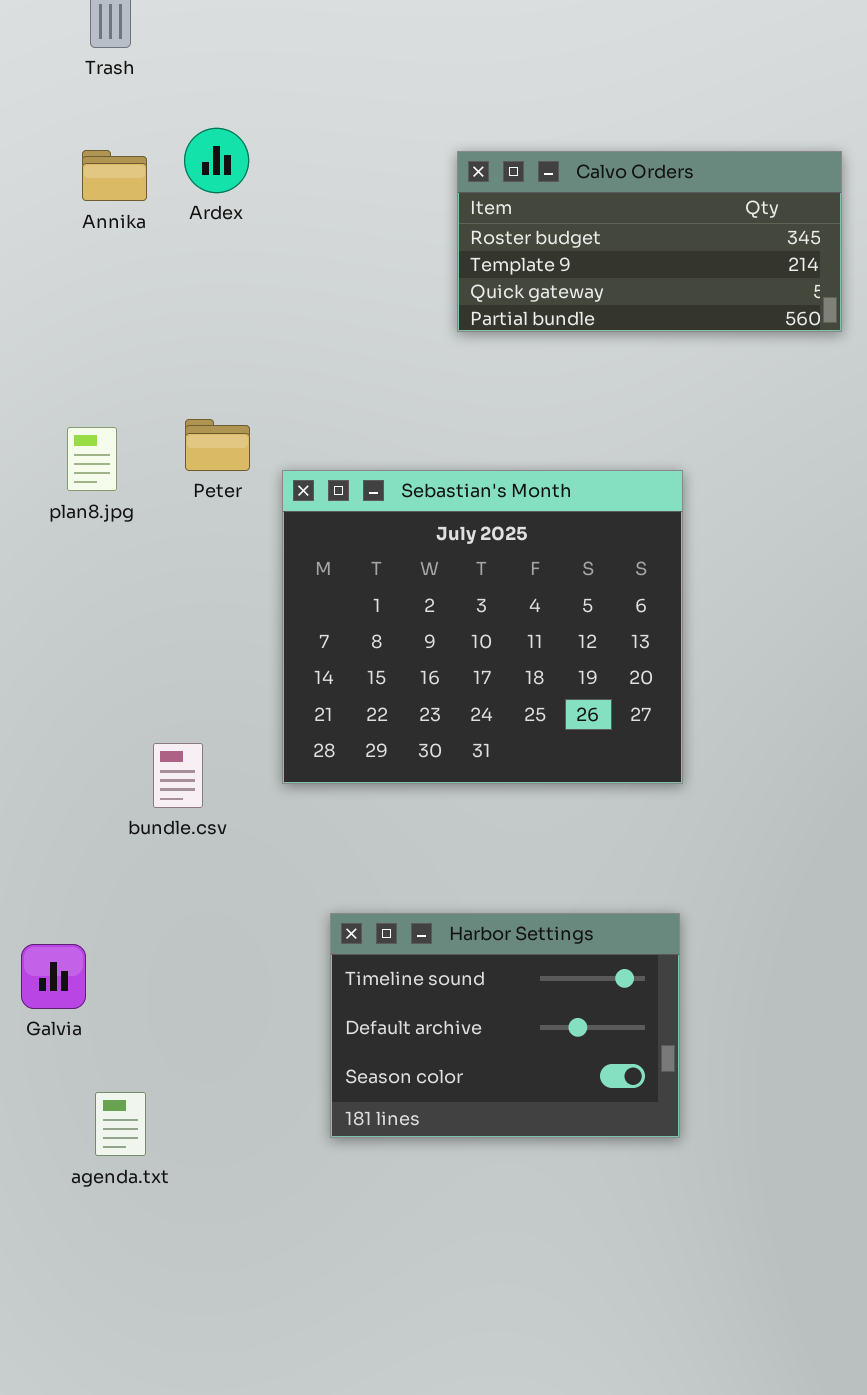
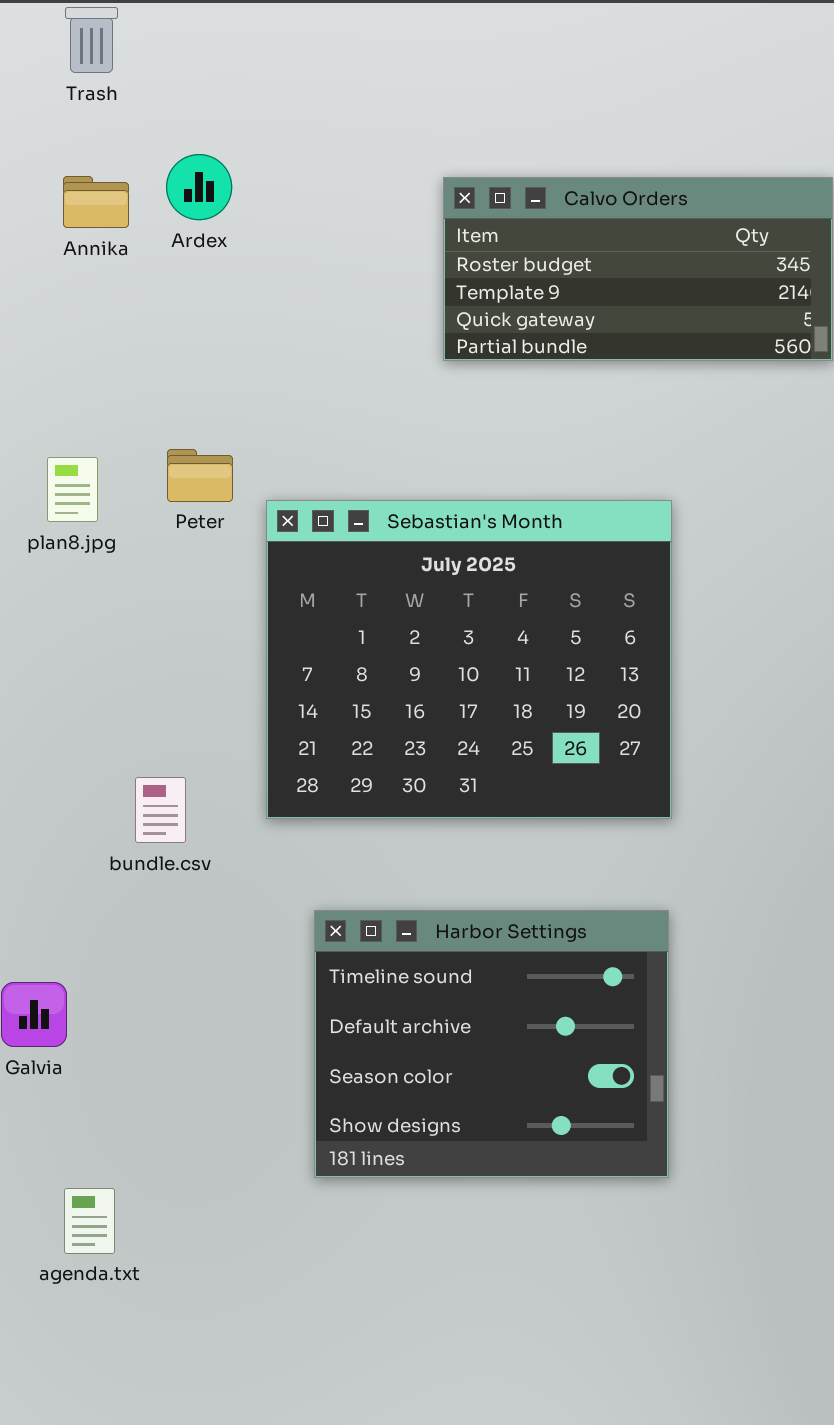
Harbor Settings: [330,913,680,1138] -> [314,910,669,1178], resized
agenda.txt: [95,1092,146,1156] -> [64,1188,115,1254], moved

